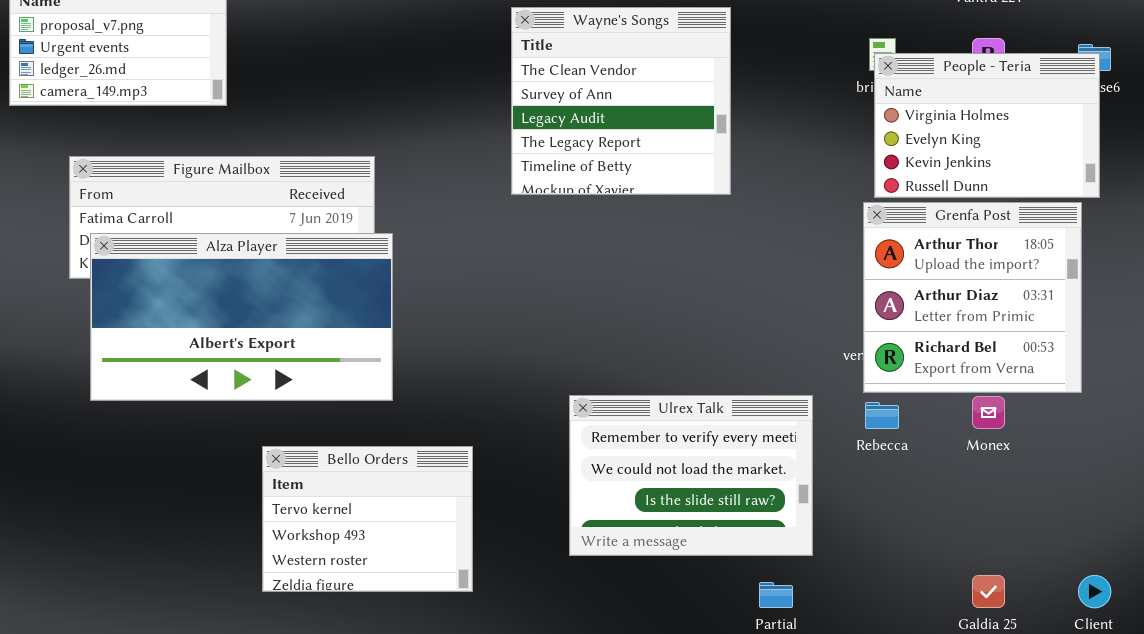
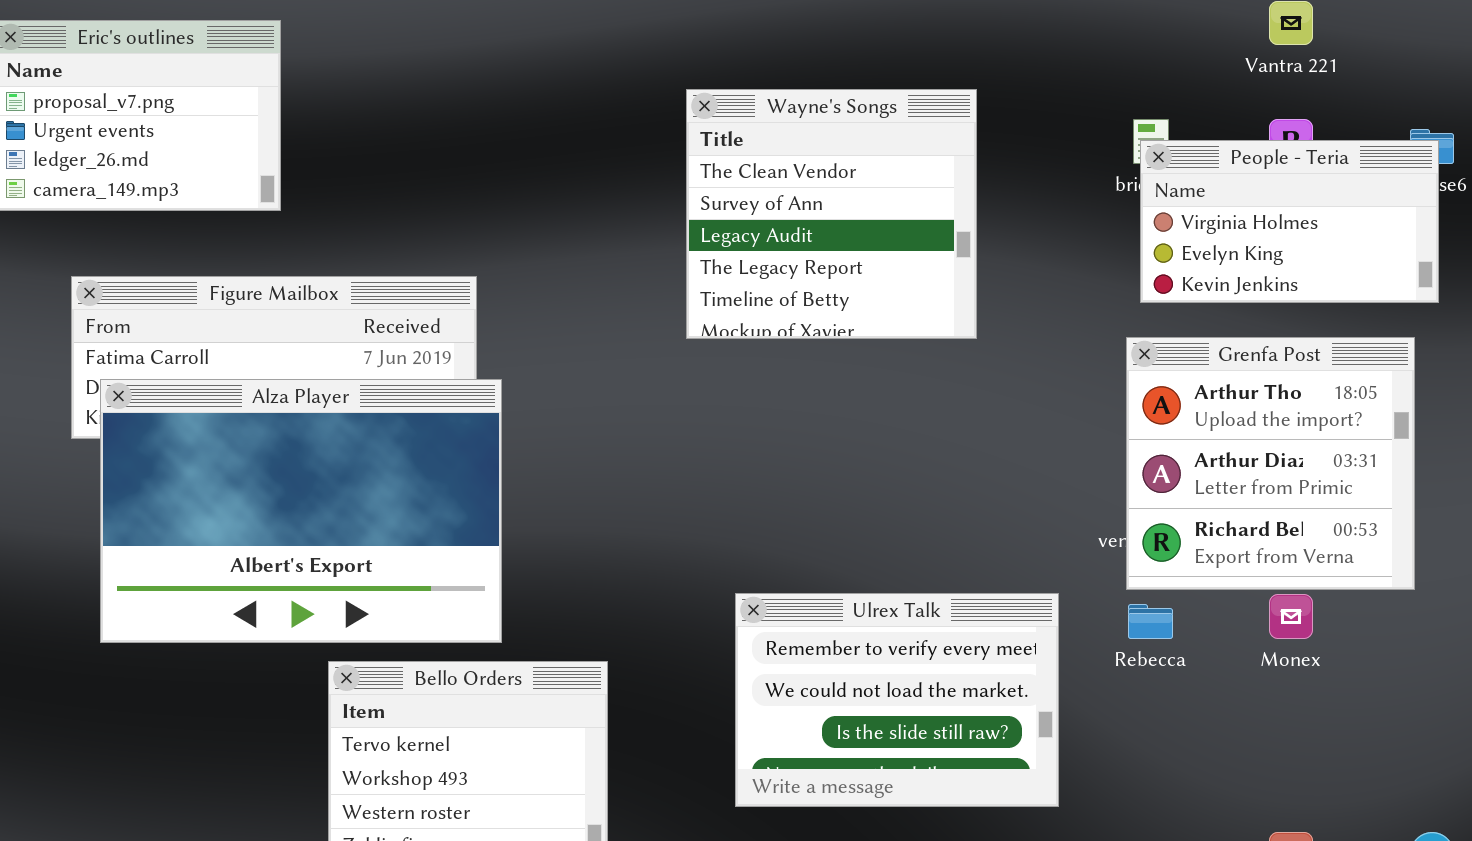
Wayne's Songs: [511,7,731,195] -> [686,89,977,339], moved
People - Teria: [874,53,1100,198] -> [1140,140,1439,303], resized
Alza Player: [90,233,393,401] -> [100,379,502,643], resized

